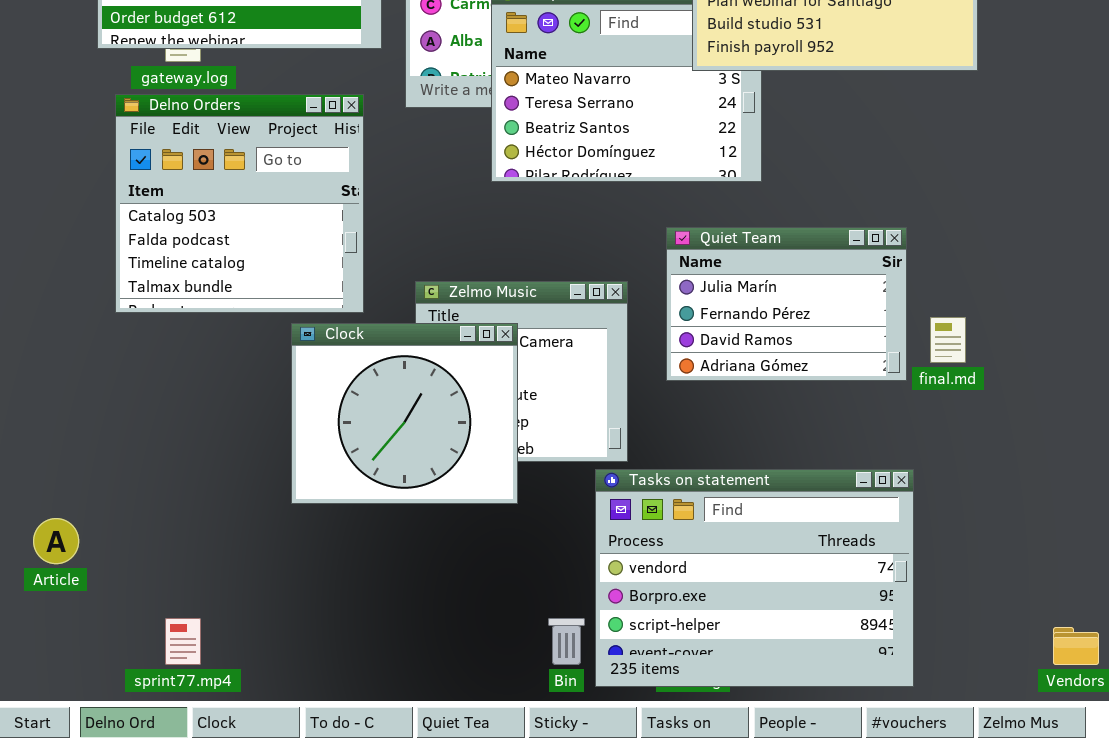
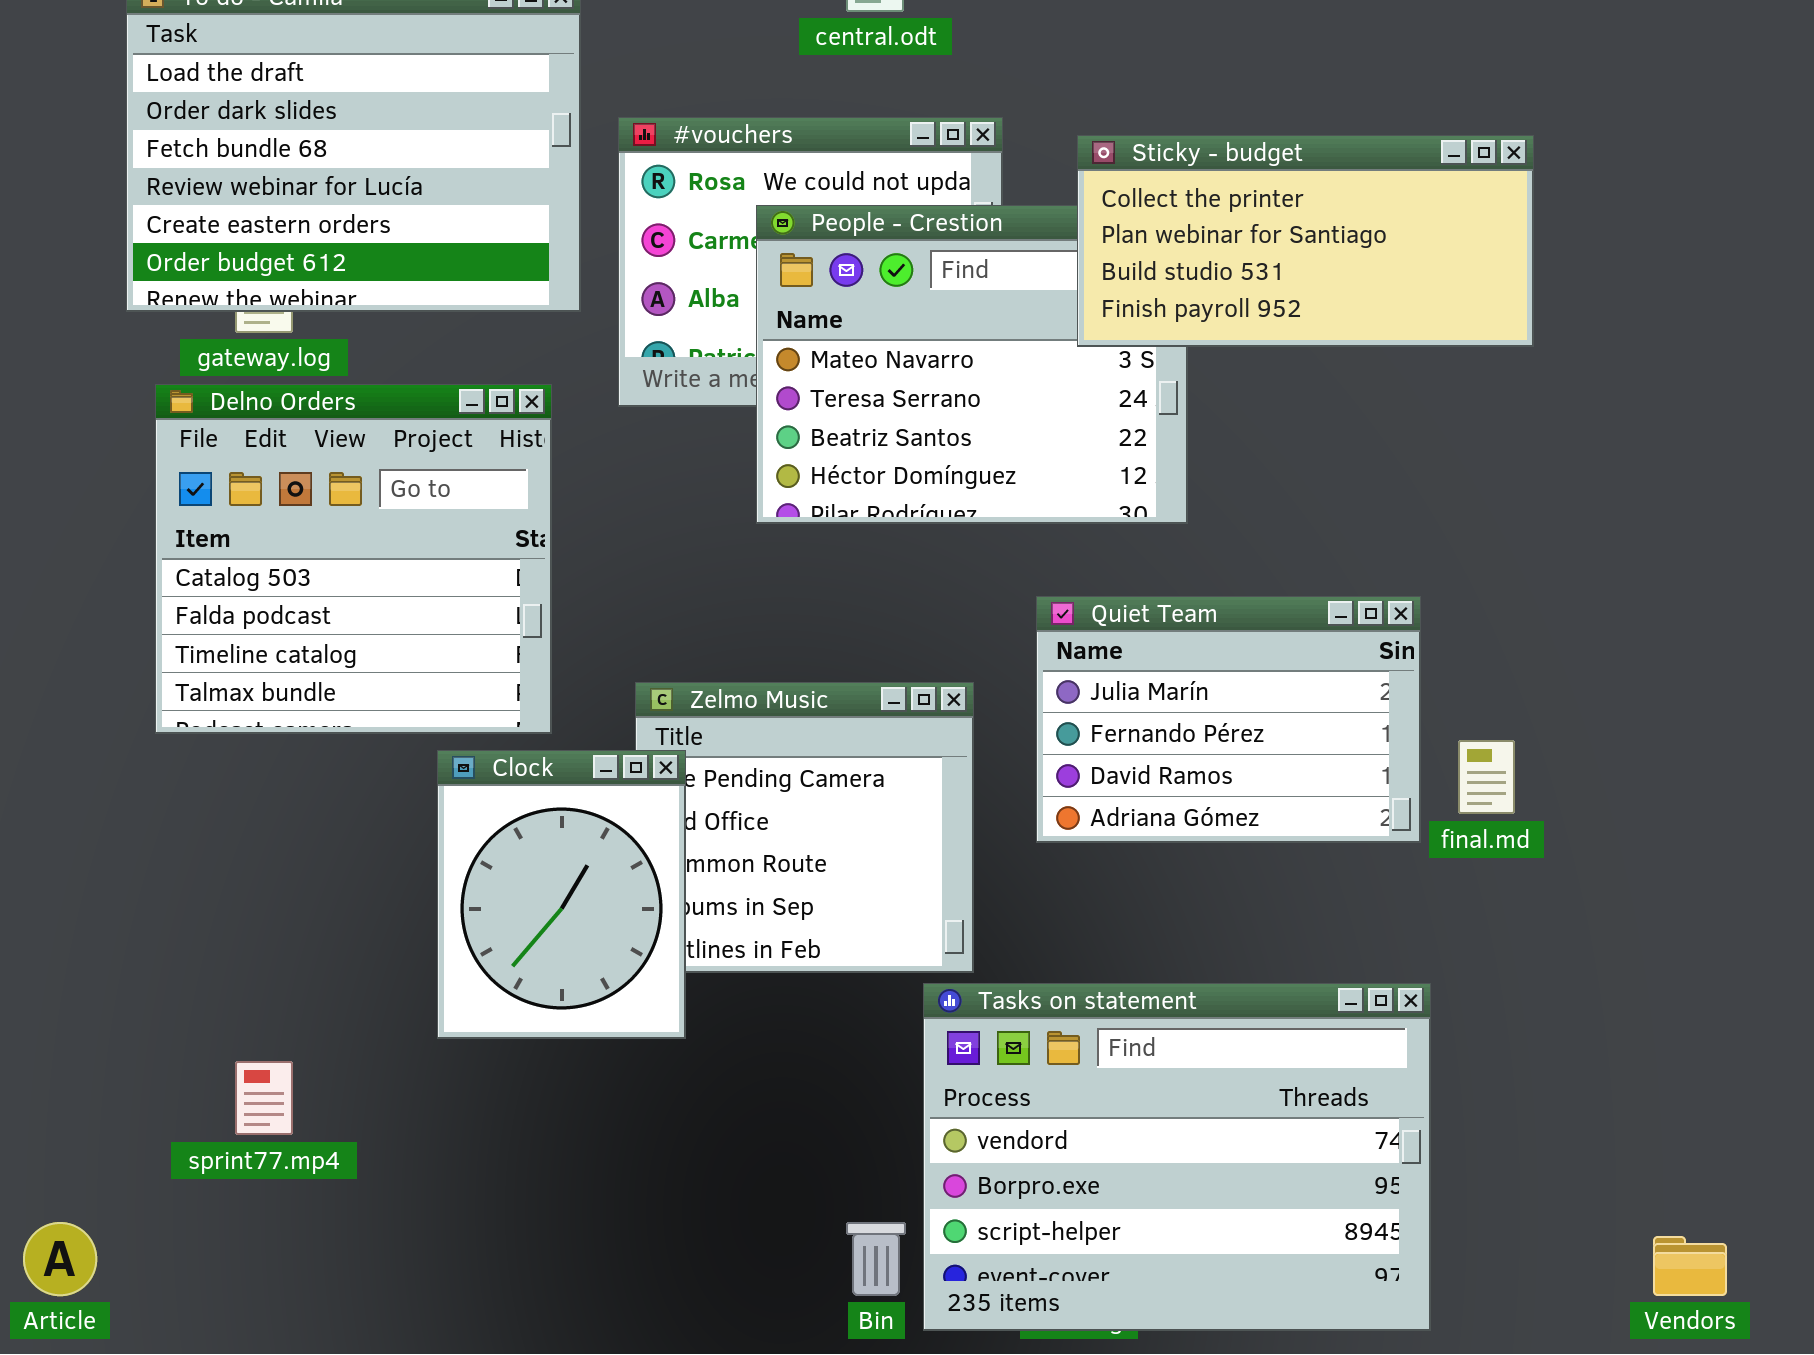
Clock: [291,323,518,504] -> [437,750,686,1039], resized
Article: [33,518,79,564] -> [23,1222,97,1296], moved
sprint77.mp4: [165,618,201,665] -> [235,1061,293,1135], moved

